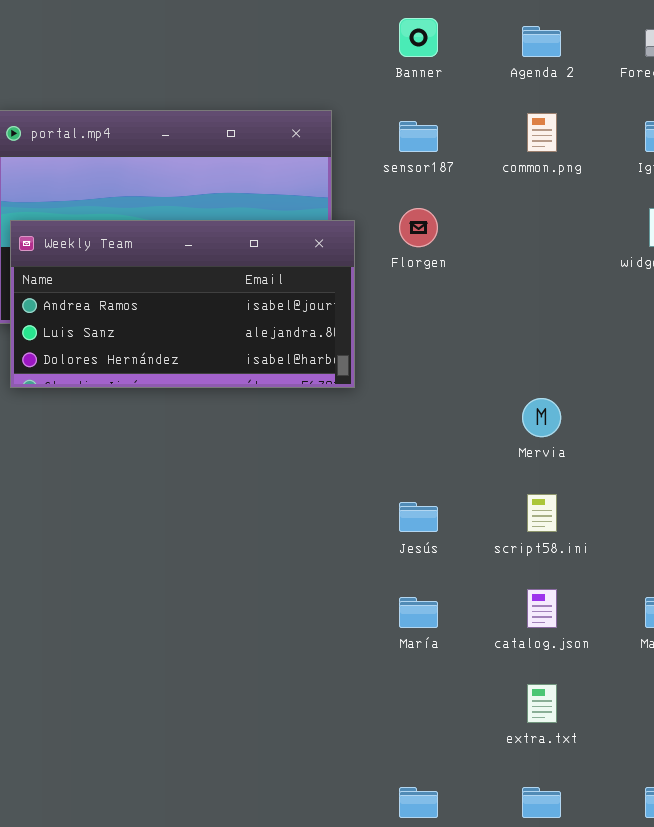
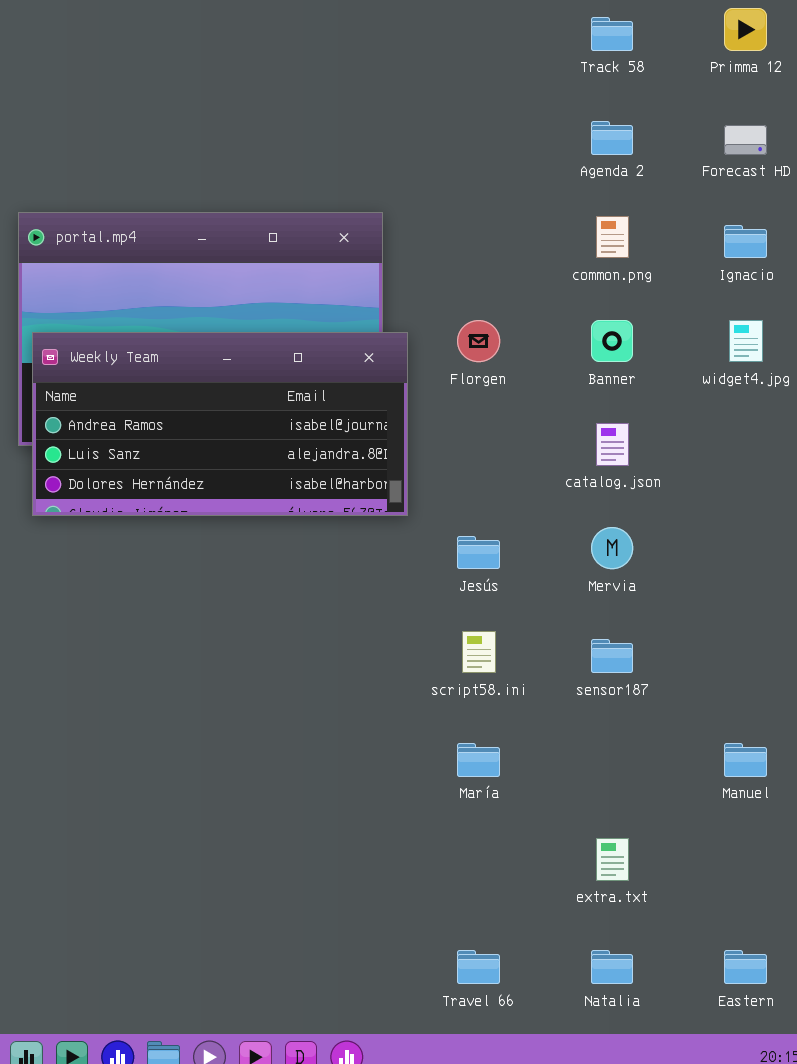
Banner: [399,18,438,57] -> [591,320,633,362], moved
sensor187: [399,121,438,152] -> [591,639,633,673], moved
script58.ini: [527,494,557,532] -> [462,631,496,673], moved
Jesús: [399,502,438,532] -> [457,536,500,569], moved
catalog.json: [527,589,557,628] -> [596,423,629,466], moved

